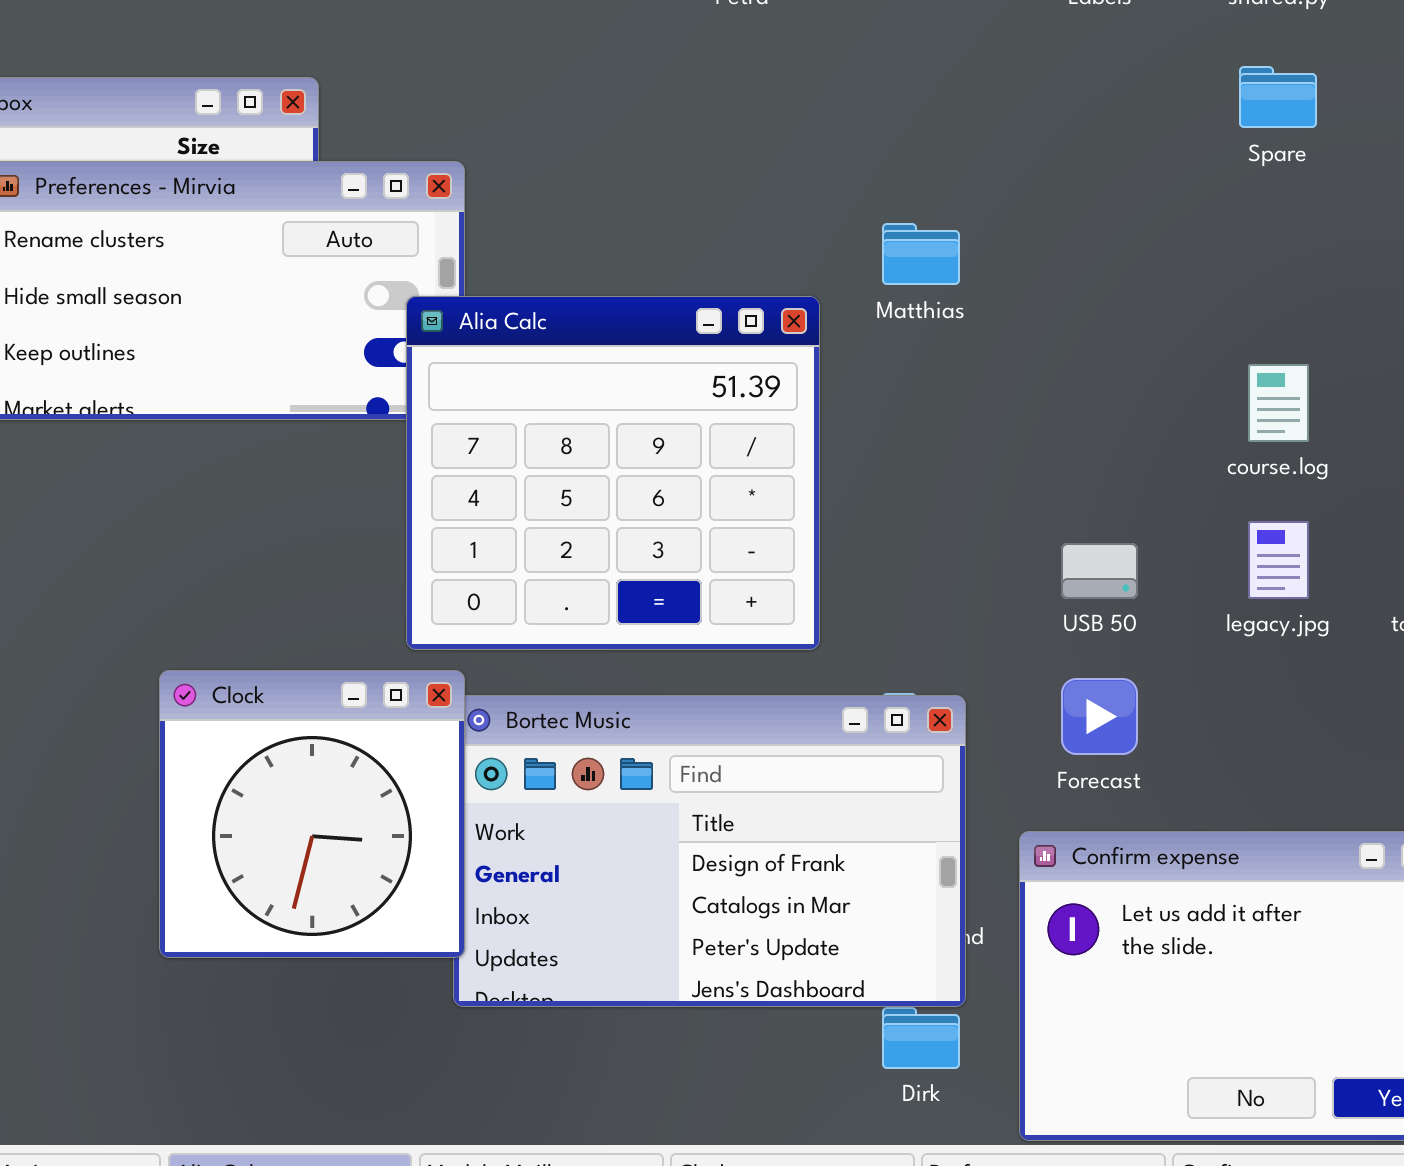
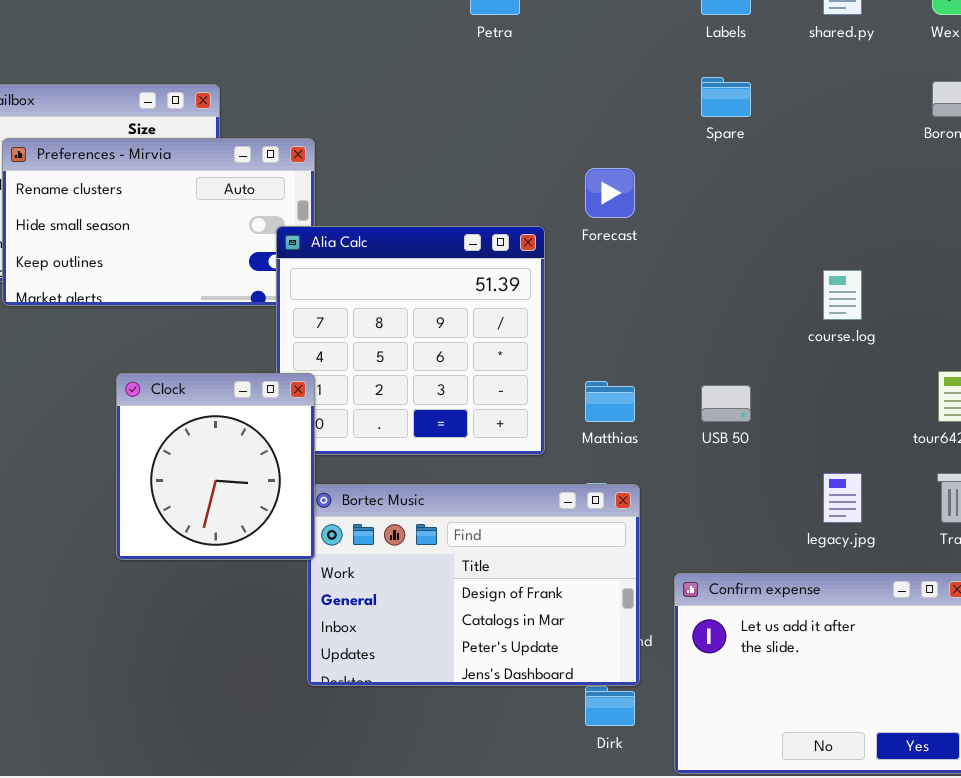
Spare: [1239,66,1317,128] -> [701,77,751,117], moved
Matthias: [882,223,960,285] -> [585,381,635,422], moved
legacy.jpg: [1248,521,1309,599] -> [823,473,862,523], moved
Clock: [159,670,465,958] -> [116,373,315,560], moved
Forecast: [1061,678,1138,755] -> [585,168,635,218], moved

